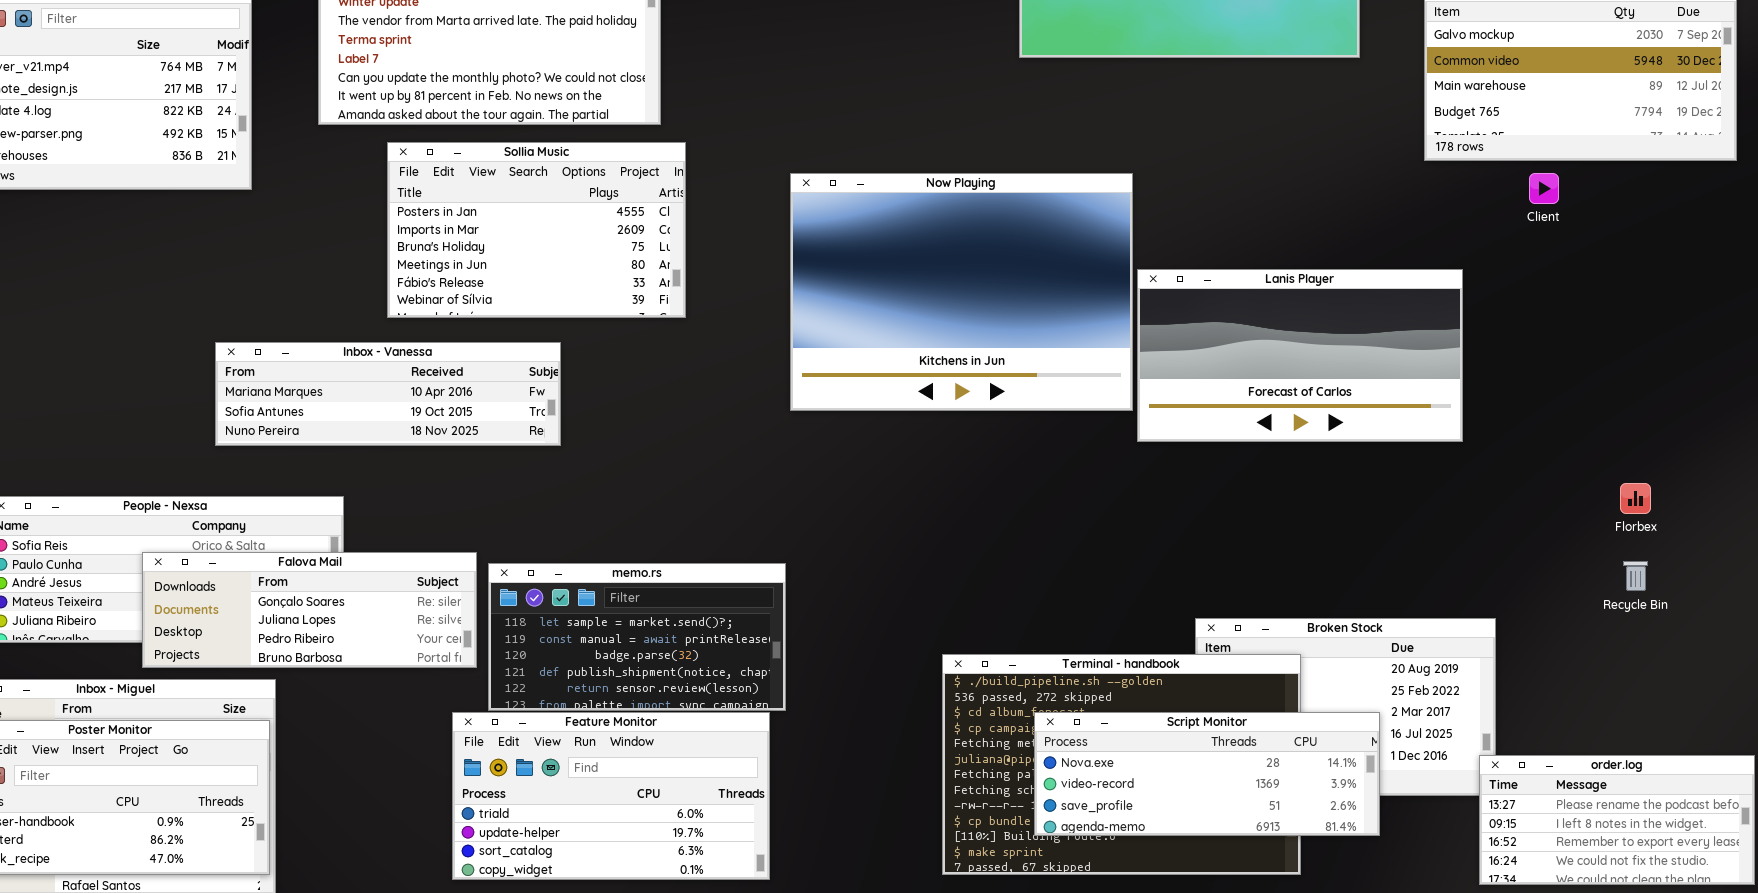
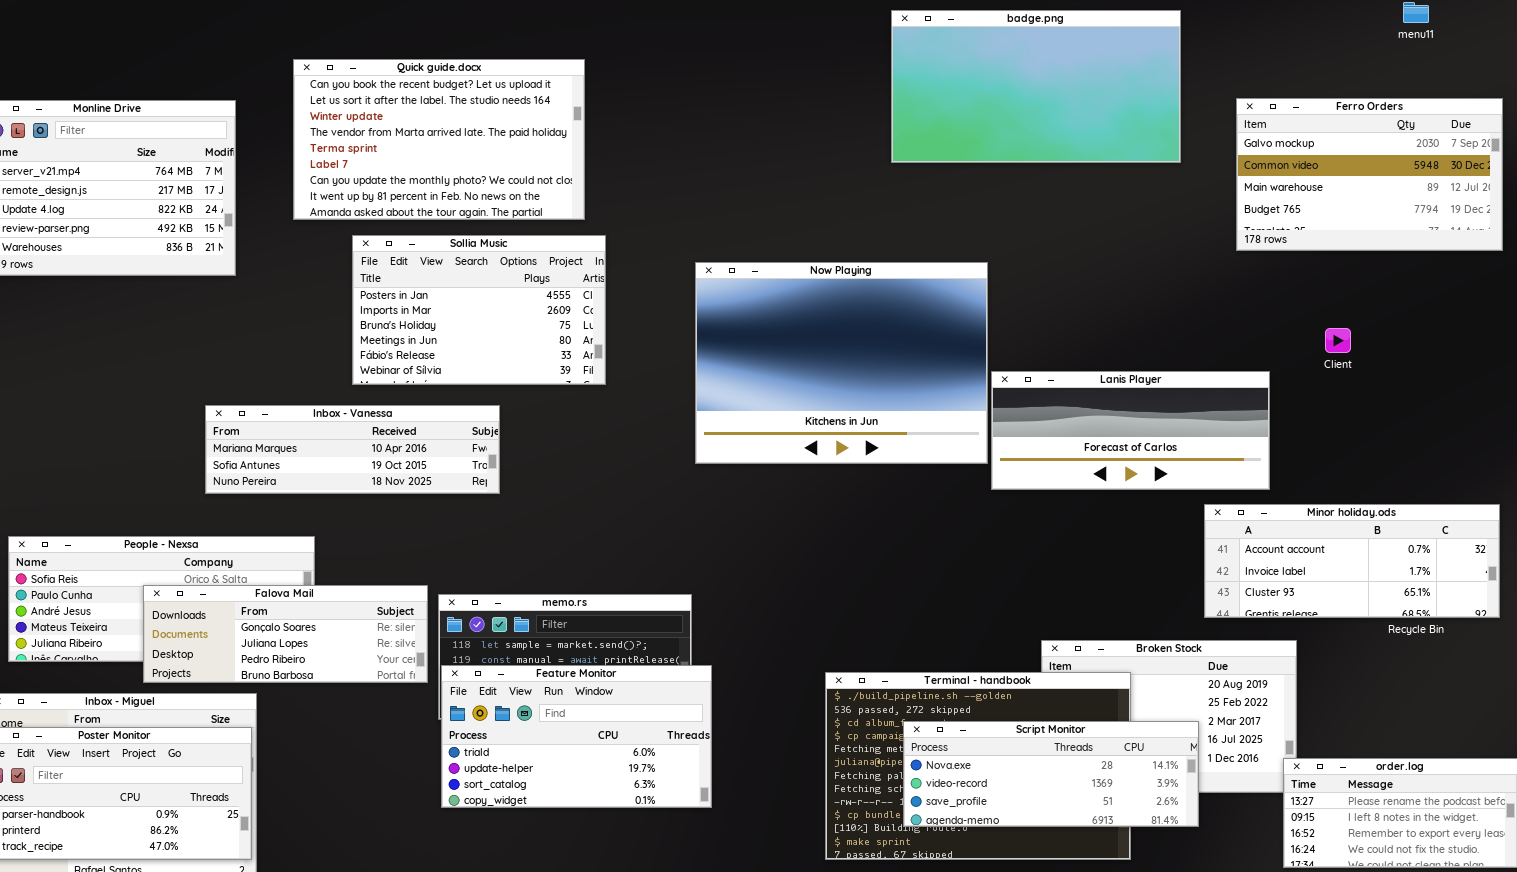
Client: [1529,173,1559,204] -> [1325,328,1351,353], moved
Lanis Player: [1137,269,1463,442] -> [991,371,1270,490], resized
Minor holiday.ods: none -> [1204,504,1500,618], opened
Feature Monitor: [452,712,770,880] -> [441,665,712,808], moved

